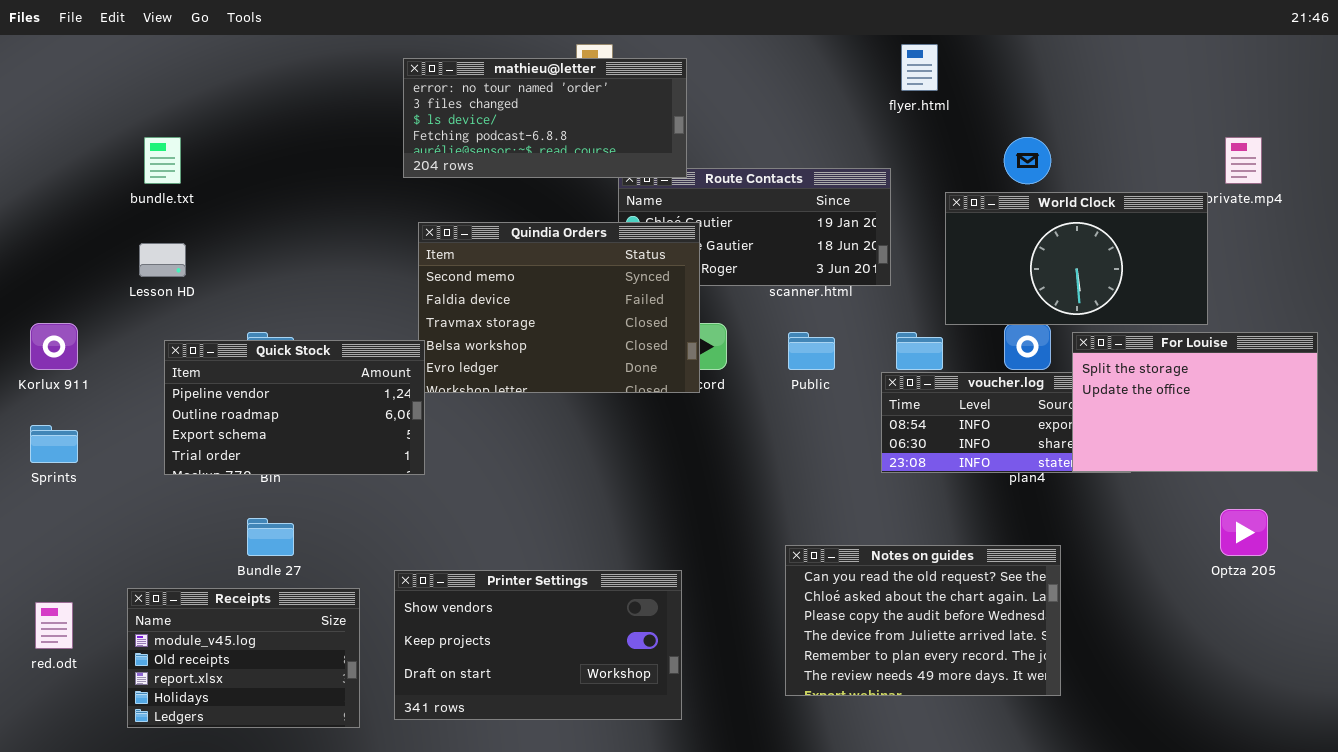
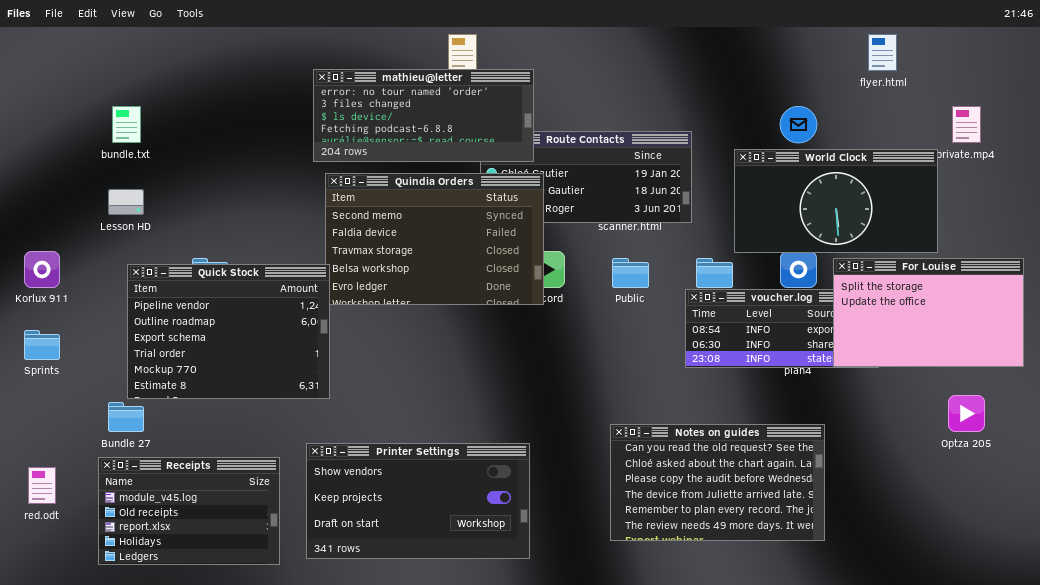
flyer.html: [901,44,938,91] -> [868,34,897,71], moved
mathieu@letter: [403,58,687,178] -> [313,69,534,162], moved
Quick Stock: [164,340,425,475] -> [127,264,330,399], resized
Bundle 27: [247,518,294,556] -> [108,402,144,432], moved

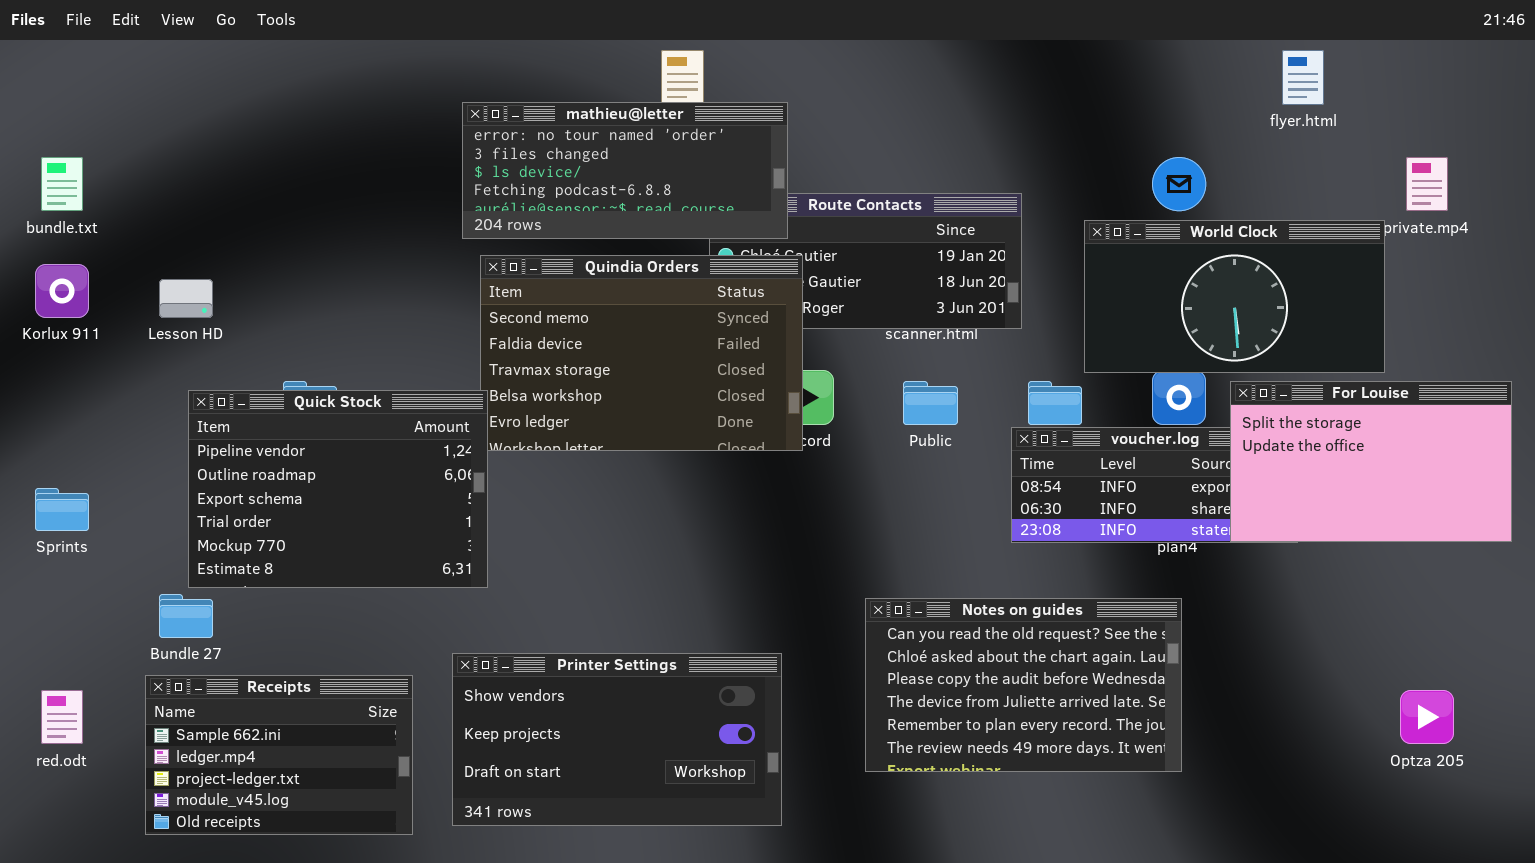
bundle.txt: [112,106,141,143] -> [41,157,83,211], moved
Korlux 911: [24,251,60,288] -> [35,264,89,318], moved
Optza 205: [948,395,985,432] -> [1400,690,1454,744], moved
Notes on guides: [610,424,825,541] -> [865,598,1182,772], moved
Receipts: [98,457,280,565] -> [145,675,413,835], scrolled up 3 rows

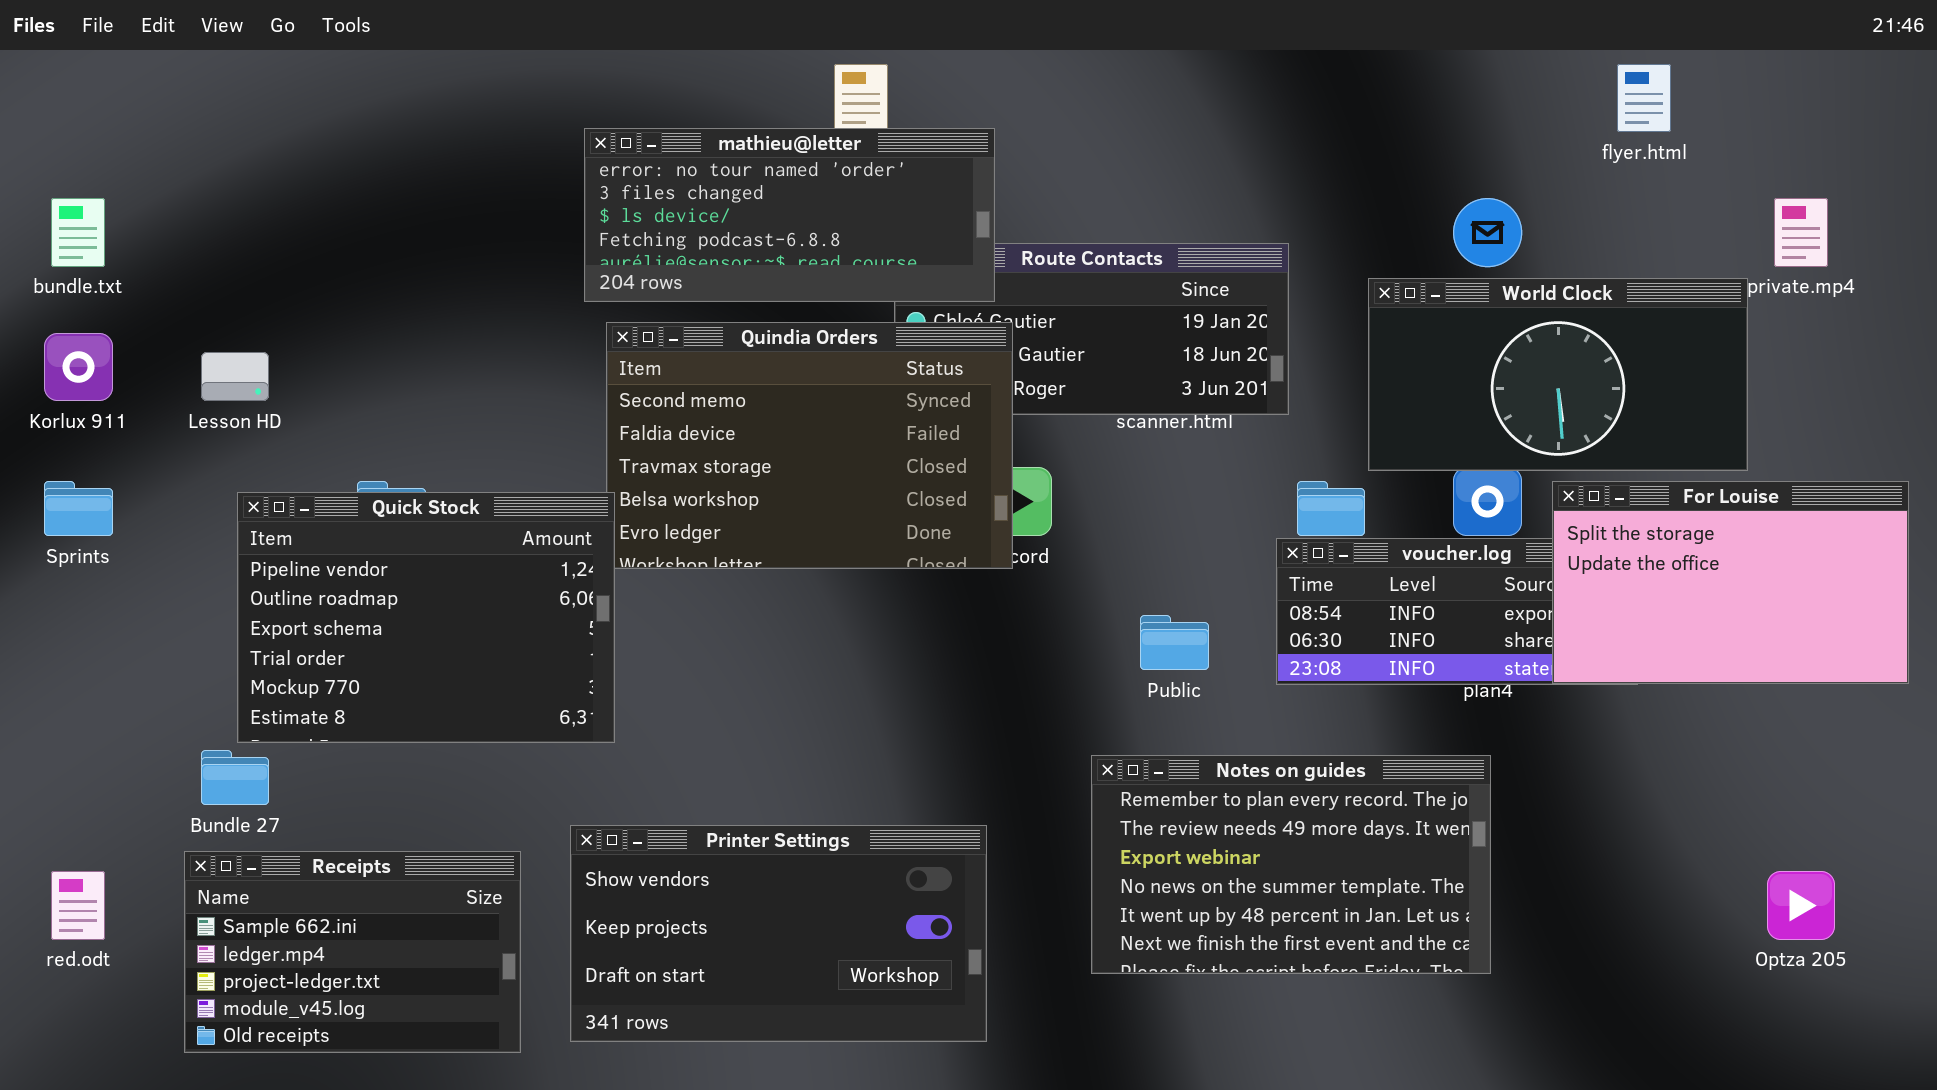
Public: [903,381,958,425] -> [1140,615,1209,670], moved
Sprints: [35,488,89,531] -> [44,481,113,536], moved
Notes on guides: [865,598,1182,772] -> [1091,755,1491,974], scrolled down 4 rows

